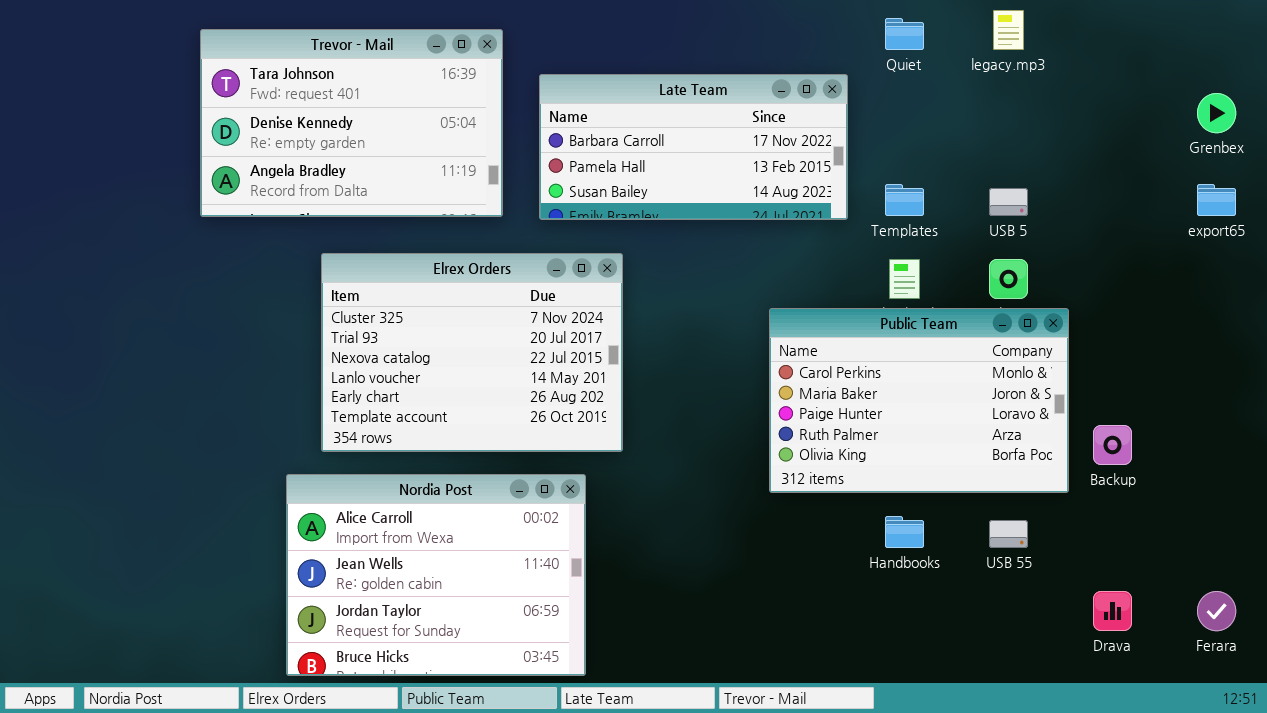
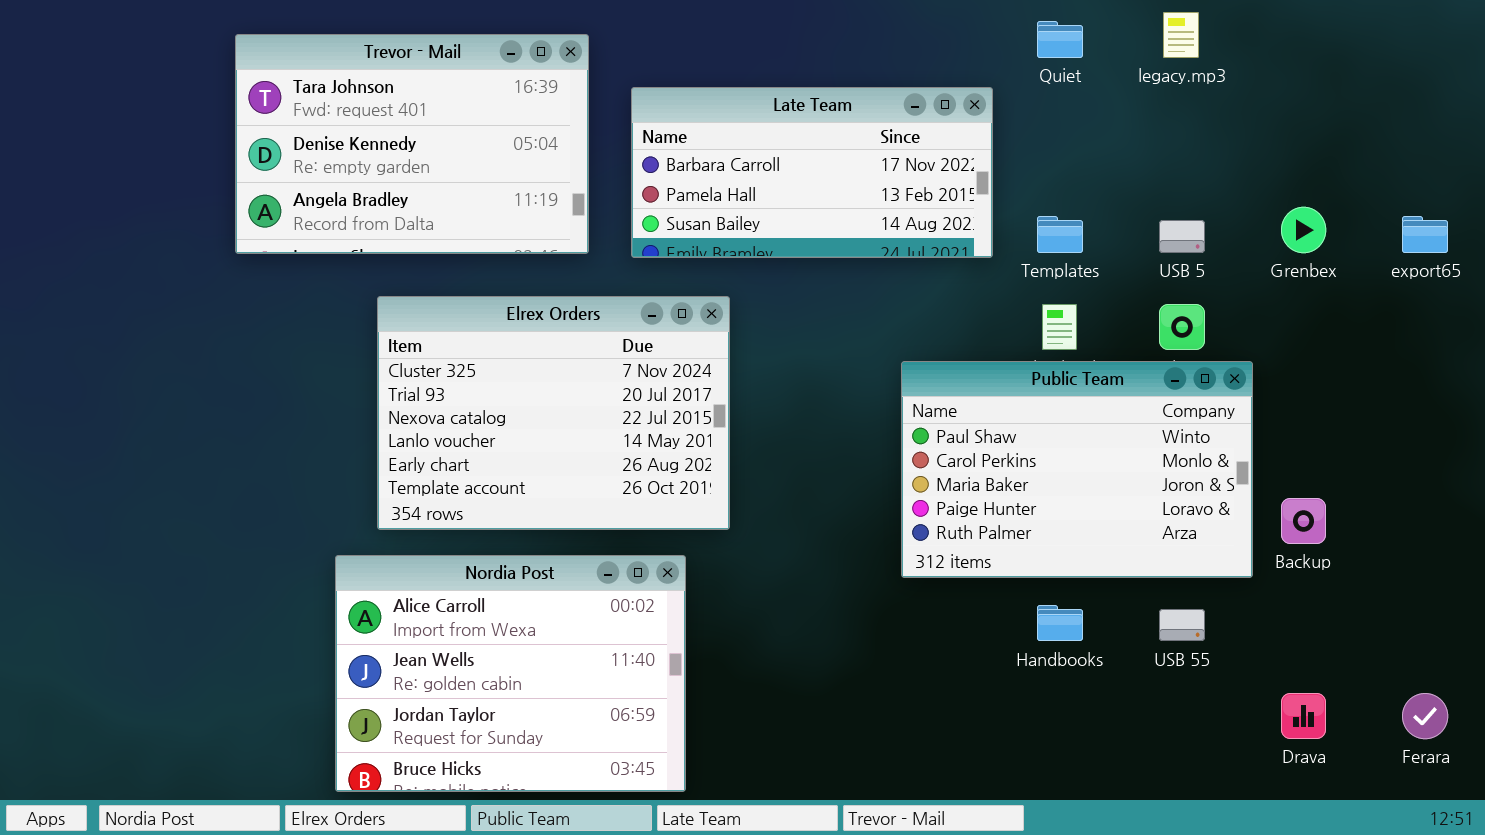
Grenbex: [1197,93,1236,133] -> [1281,207,1326,253], moved
Public Team: [769,308,1069,493] -> [901,361,1253,578], scrolled up 1 row

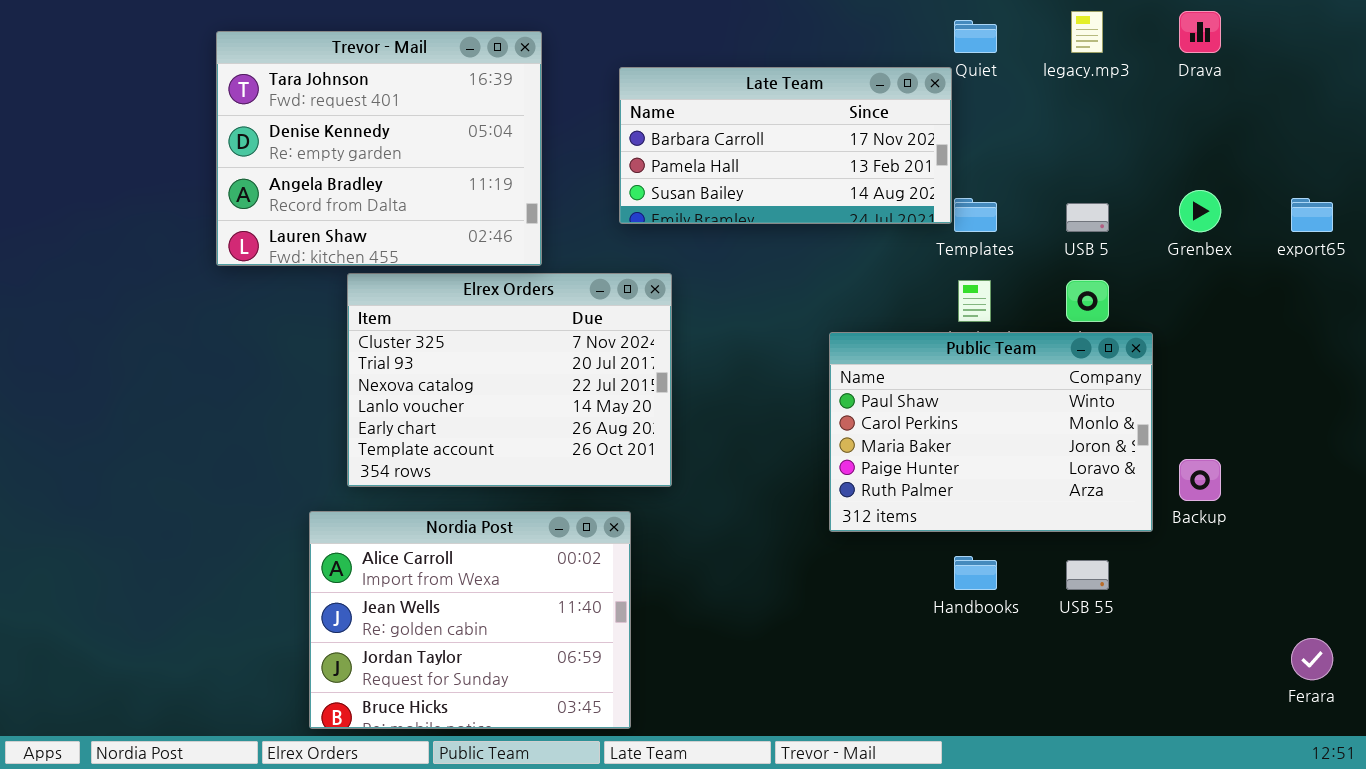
Trevor - Mail: [235,34,589,254] -> [216,31,542,266], resized
Late Team: [631,87,993,258] -> [619,67,952,224], moved
Drava: [1281,693,1326,739] -> [1179,11,1221,53], moved

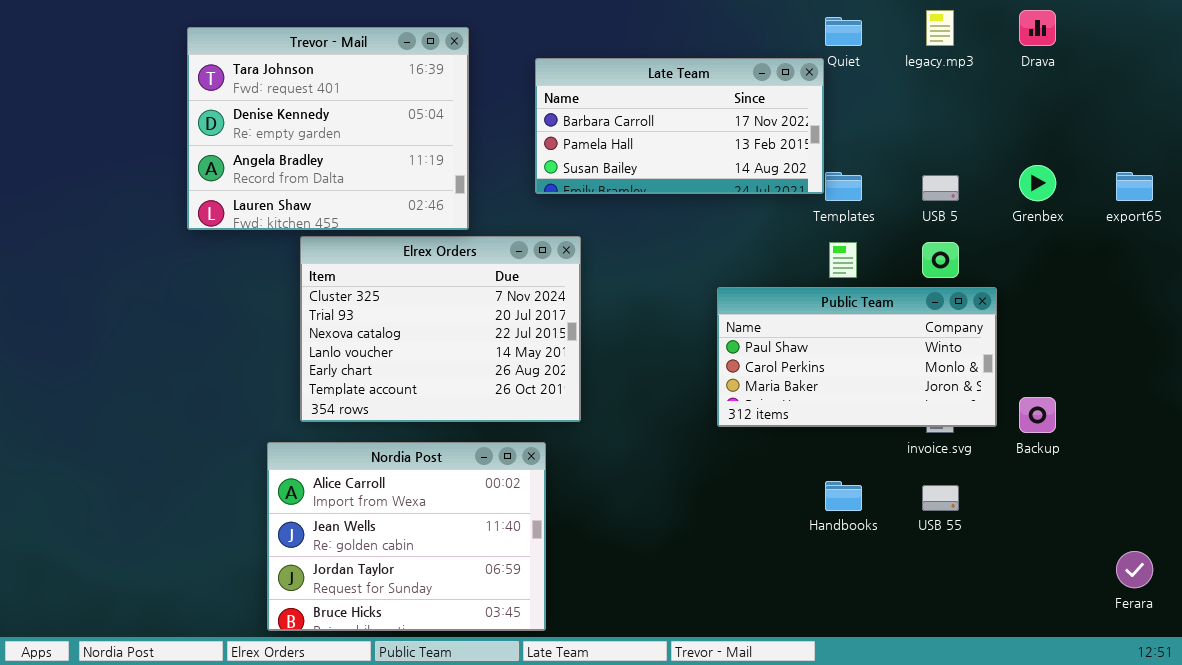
Public Team: [829,332,1153,532] -> [717,287,997,427], resized

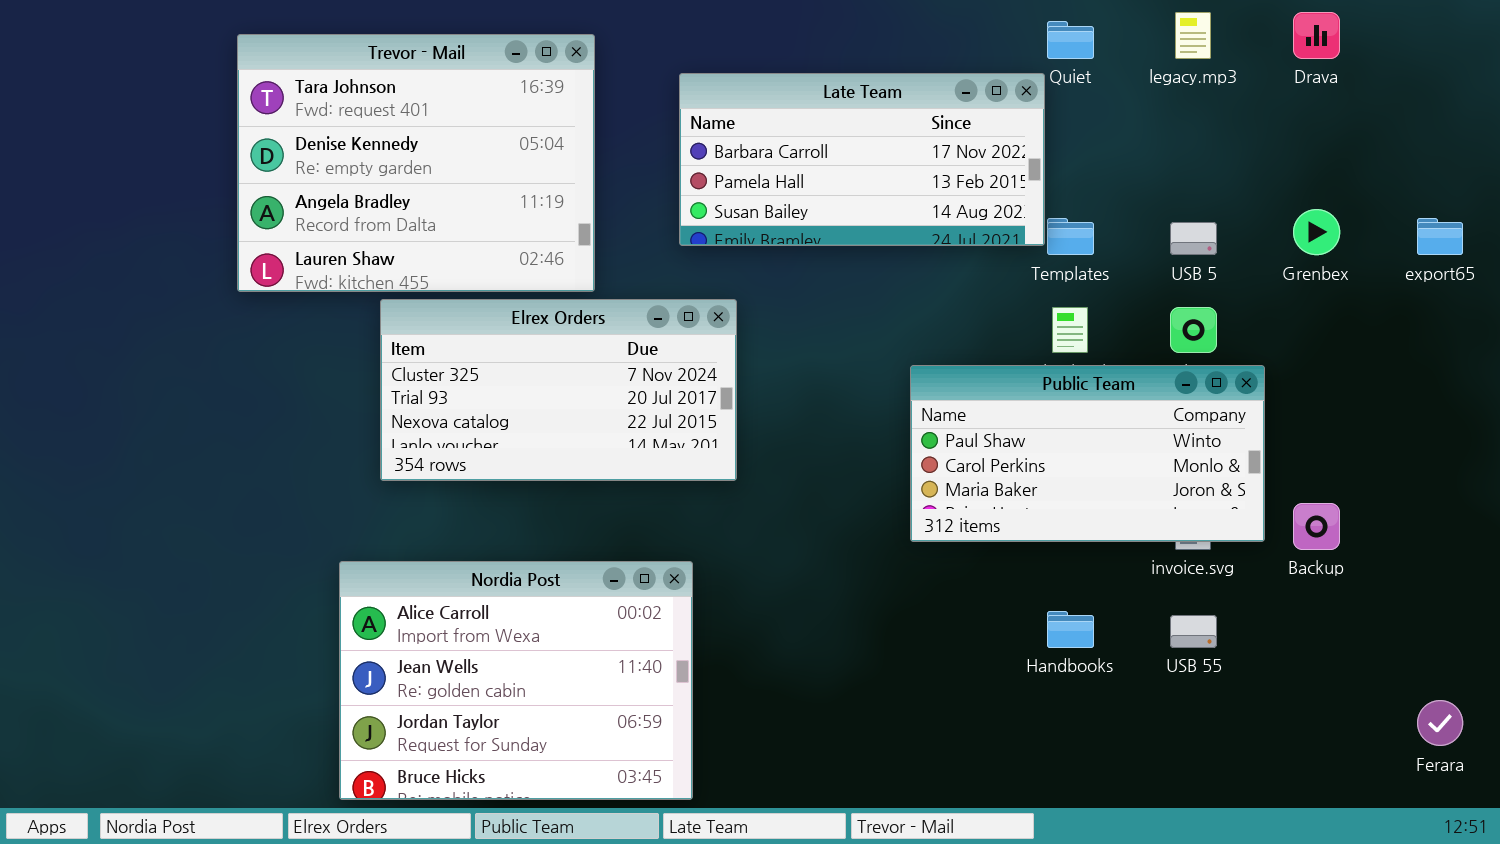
Elrex Orders: [300,236,581,422] -> [380,299,737,481], resized

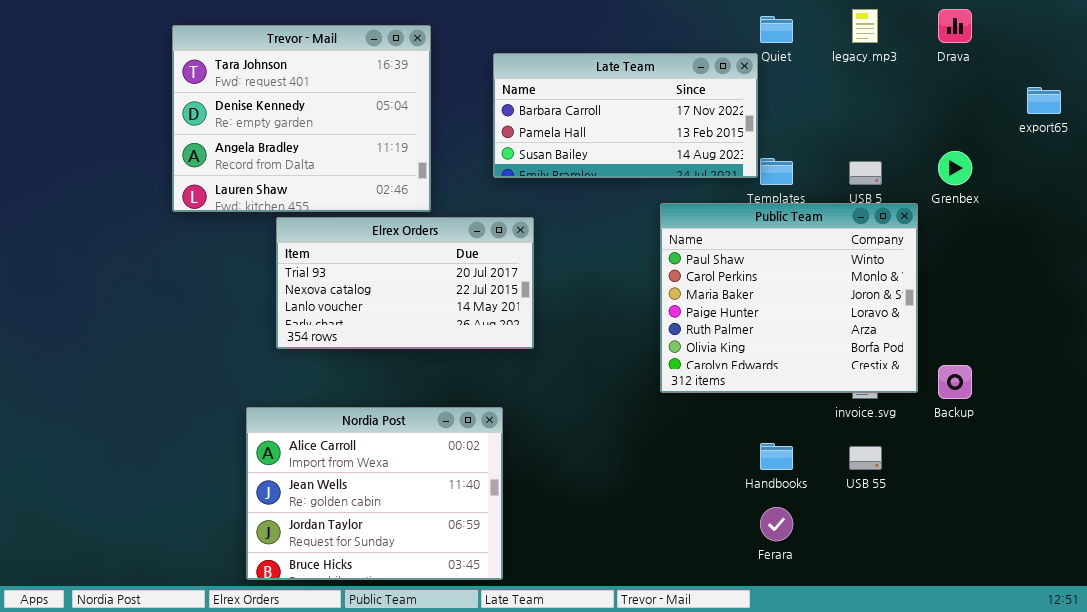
export65: [1417,218,1463,255] -> [1027,87,1061,114], moved
Elrex Orders: [380,299,737,481] -> [276,217,534,349], scrolled down 1 row
Public Team: [910,365,1265,542] -> [660,203,918,393], resized
Ferara: [1417,700,1463,746] -> [760,507,793,541], moved

